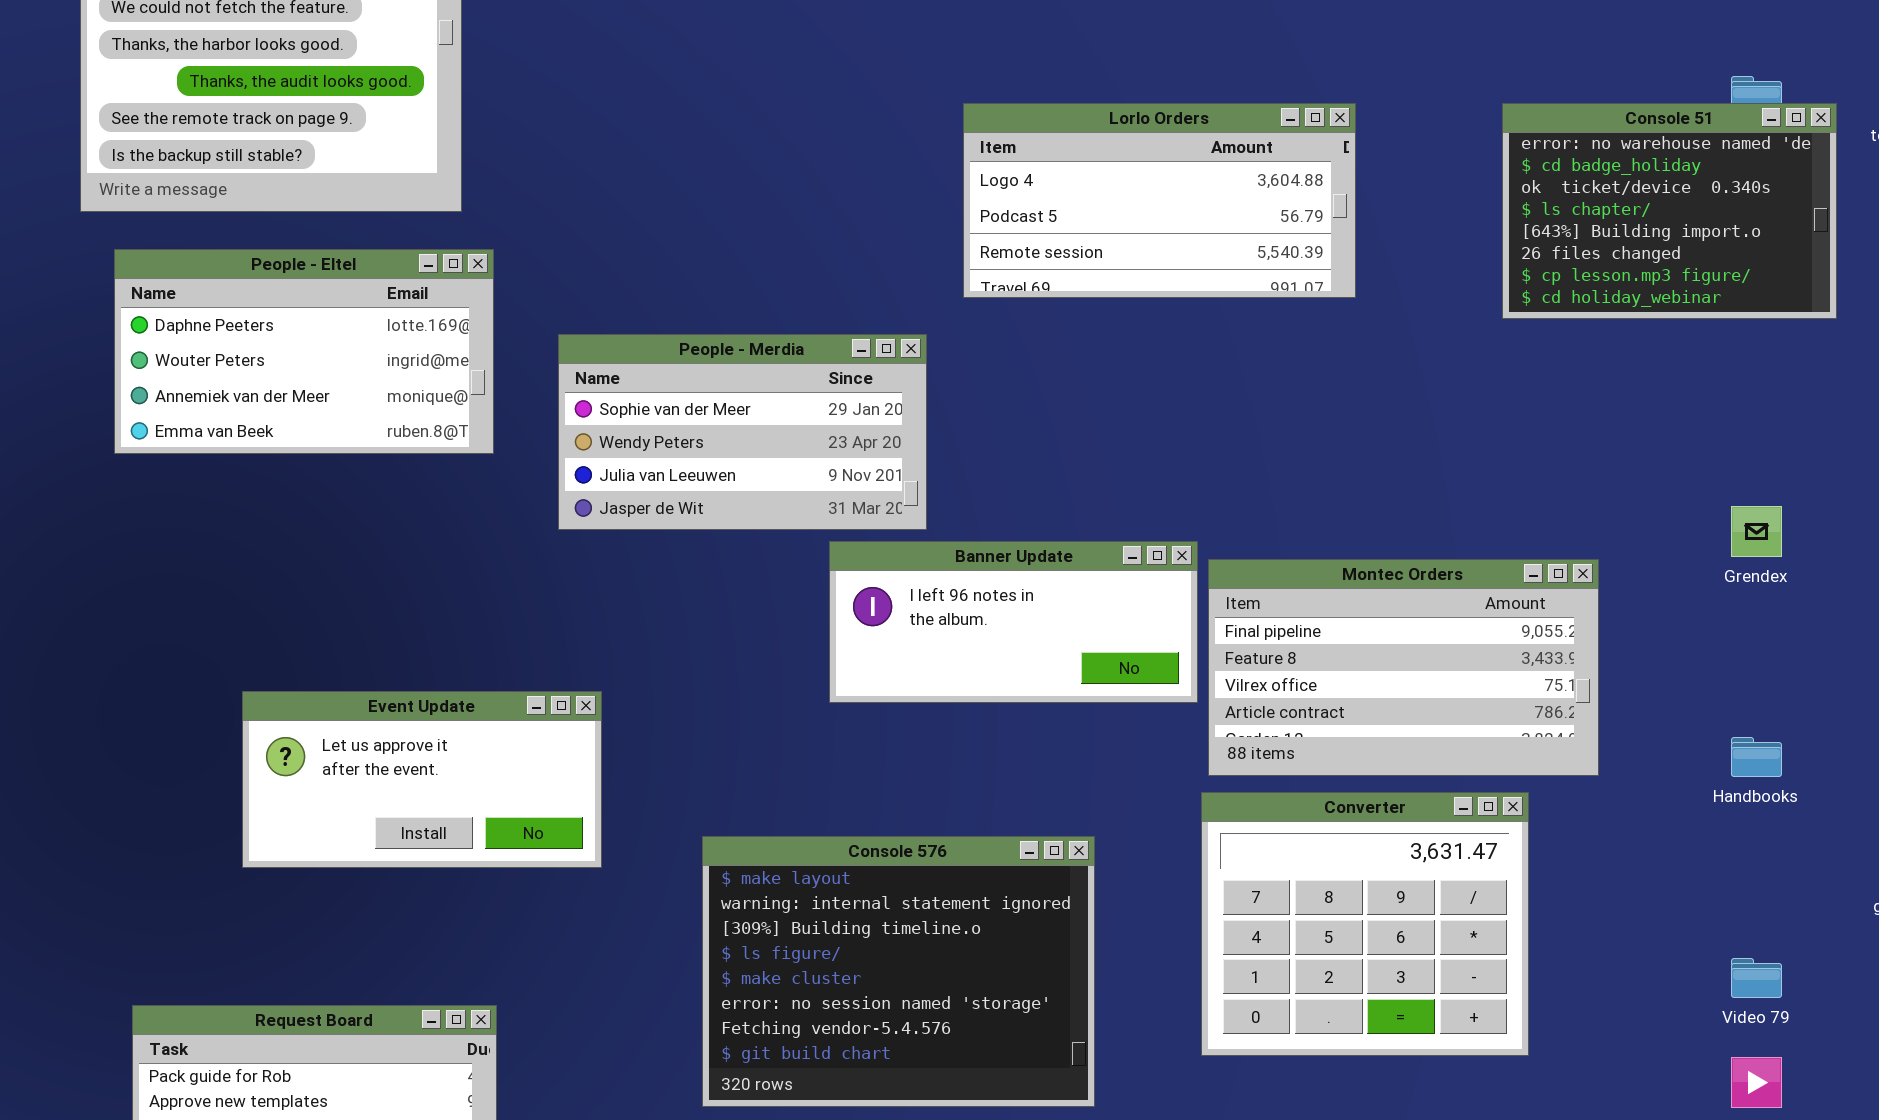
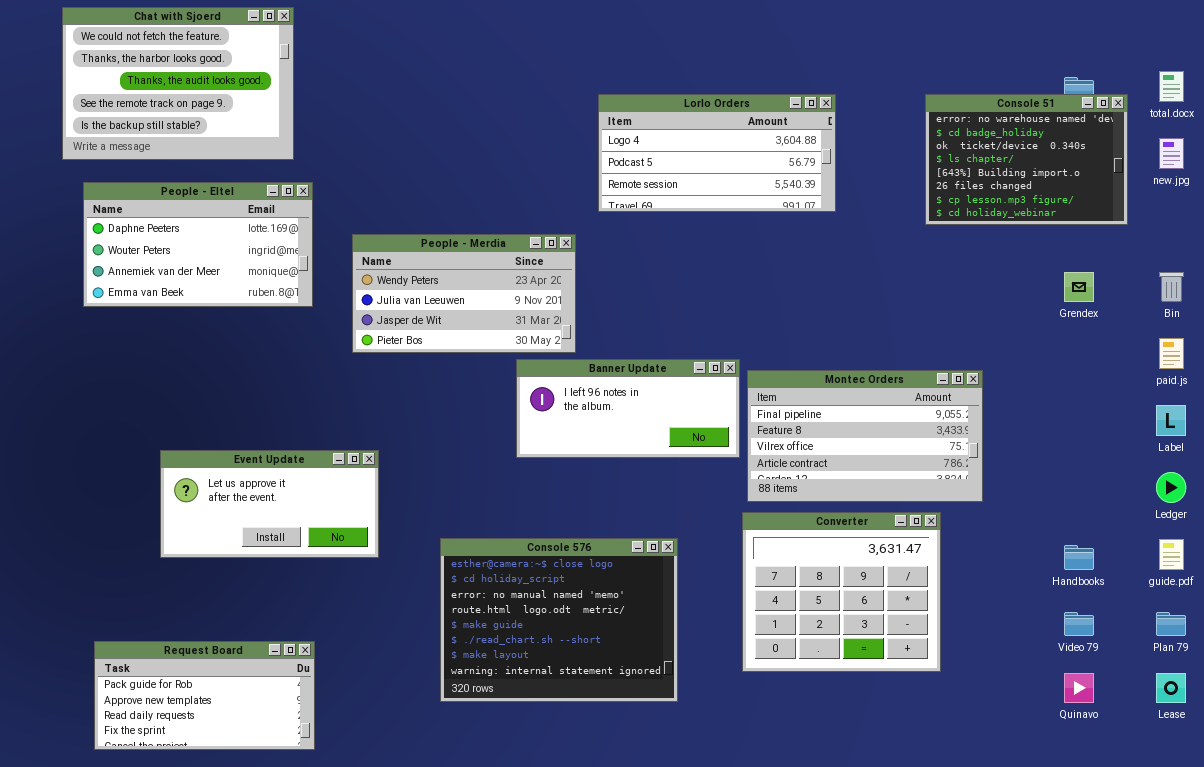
People - Merdia: [558,334,927,530] -> [352,234,576,353], scrolled down 1 row
Grendex: [1731,506,1782,557] -> [1064,272,1094,302], moved
Handbooks: [1731,737,1782,777] -> [1064,545,1094,570], moved
Console 576: [702,836,1095,1107] -> [440,538,678,702], scrolled up 6 rows

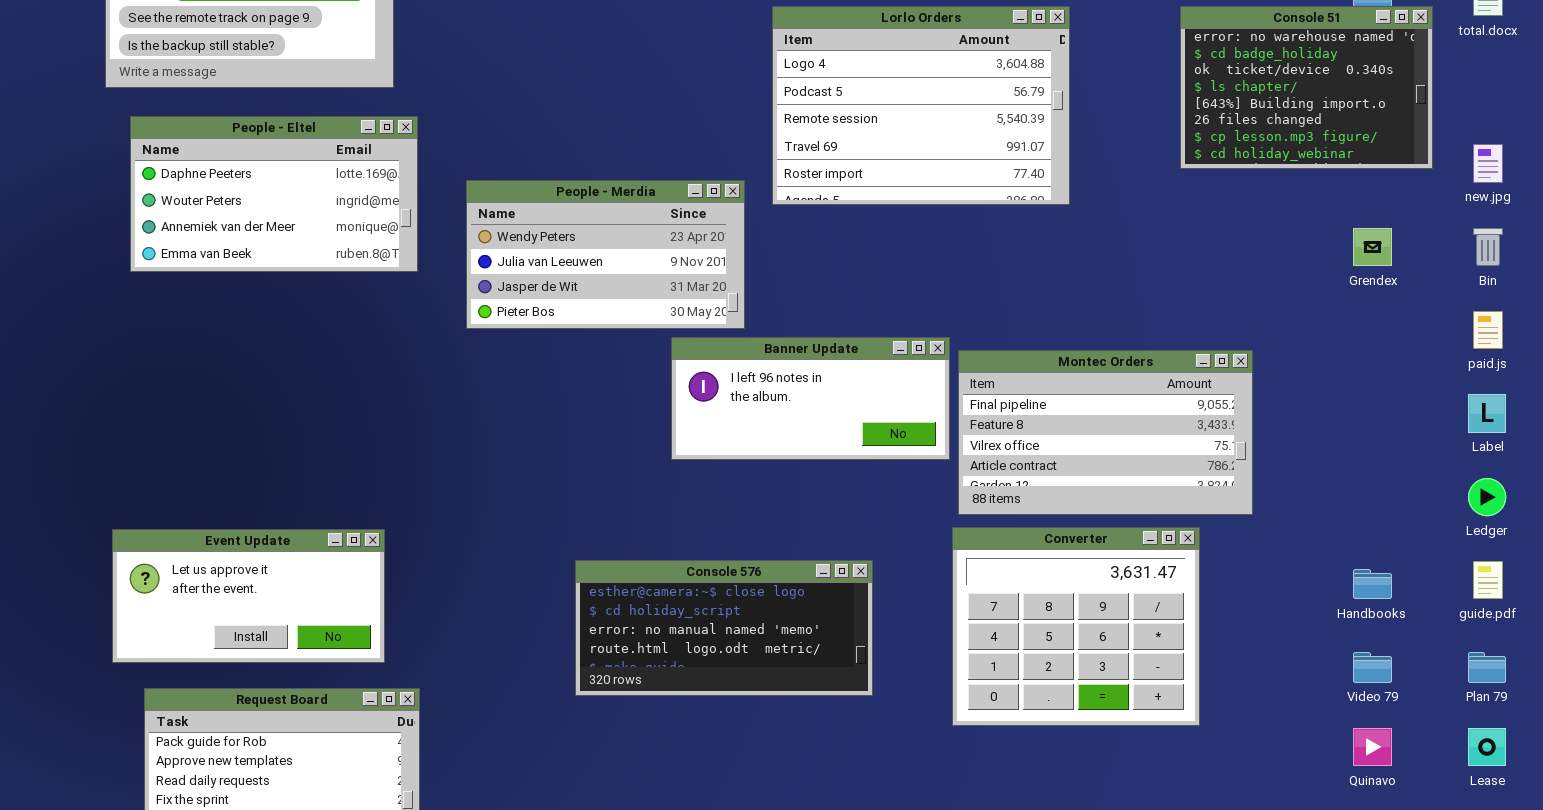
Lorlo Orders: [598,94,836,212] -> [772,6,1070,205], resized
new.jpg: [1159,138,1184,169] -> [1473,144,1503,183], moved
Event Update: [160,450,379,558] -> [112,529,385,663], moved
Console 576: [440,538,678,702] -> [575,560,873,696], resized

